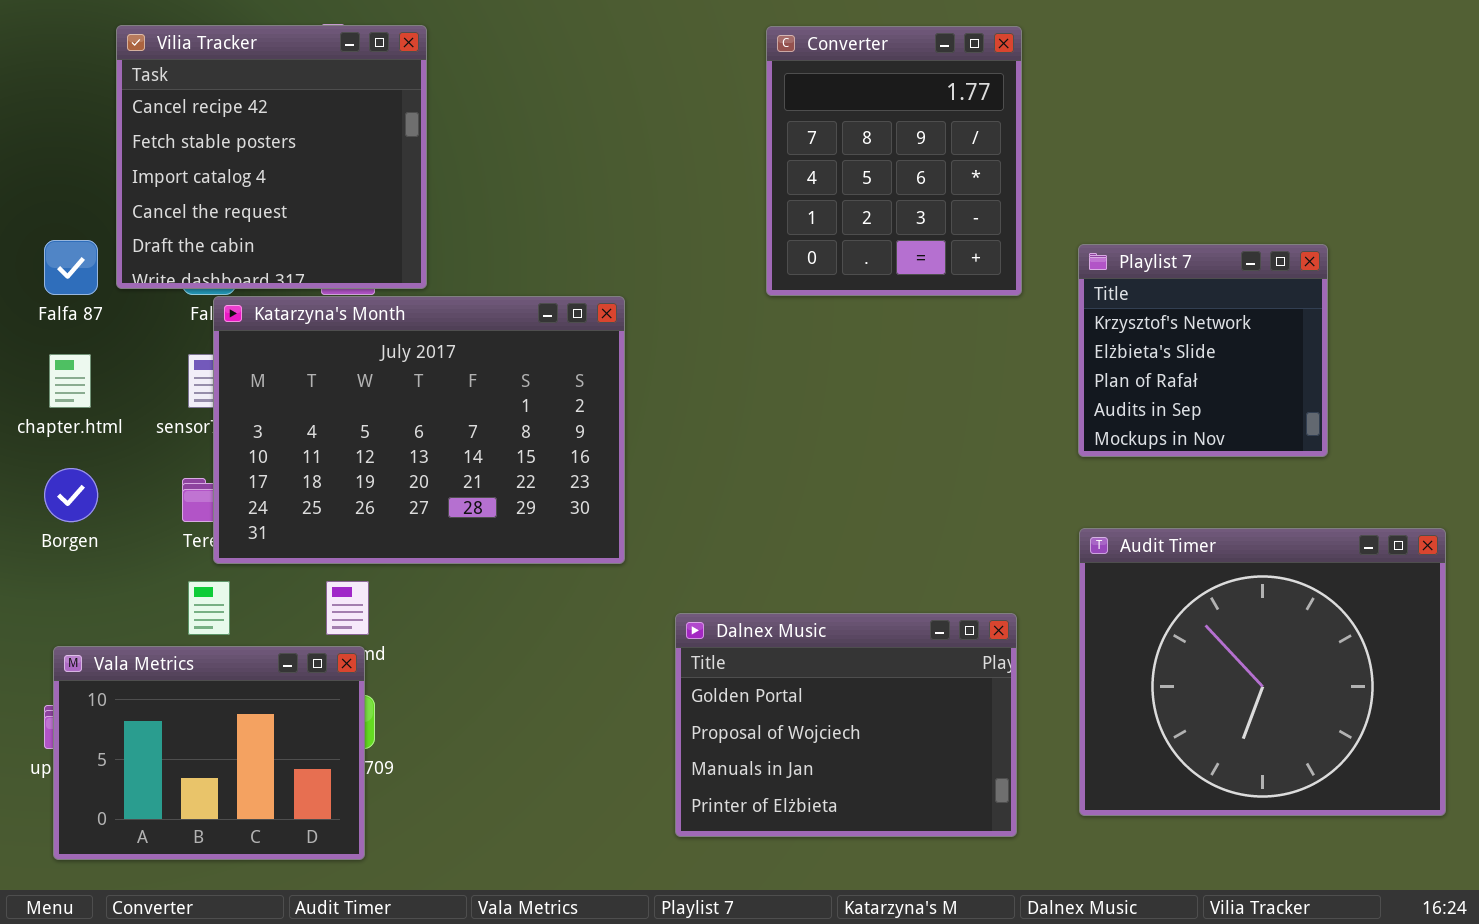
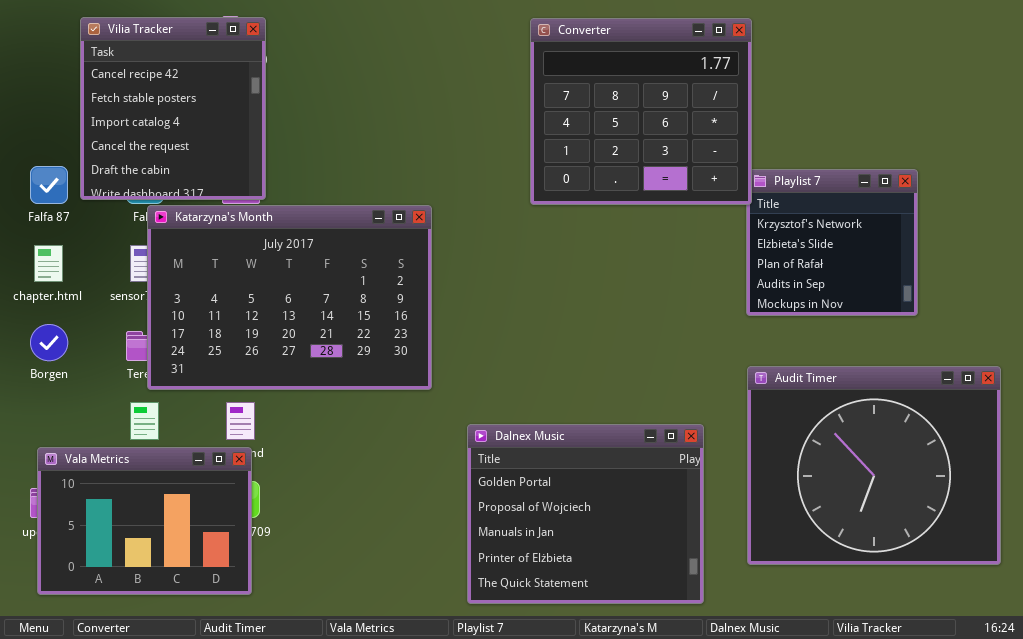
Vilia Tracker: [116,25,427,289] -> [80,17,266,200], resized
Converter: [766,26,1022,296] -> [530,18,752,205], resized
Dalnex Music: [675,613,1017,837] -> [467,424,704,604], resized

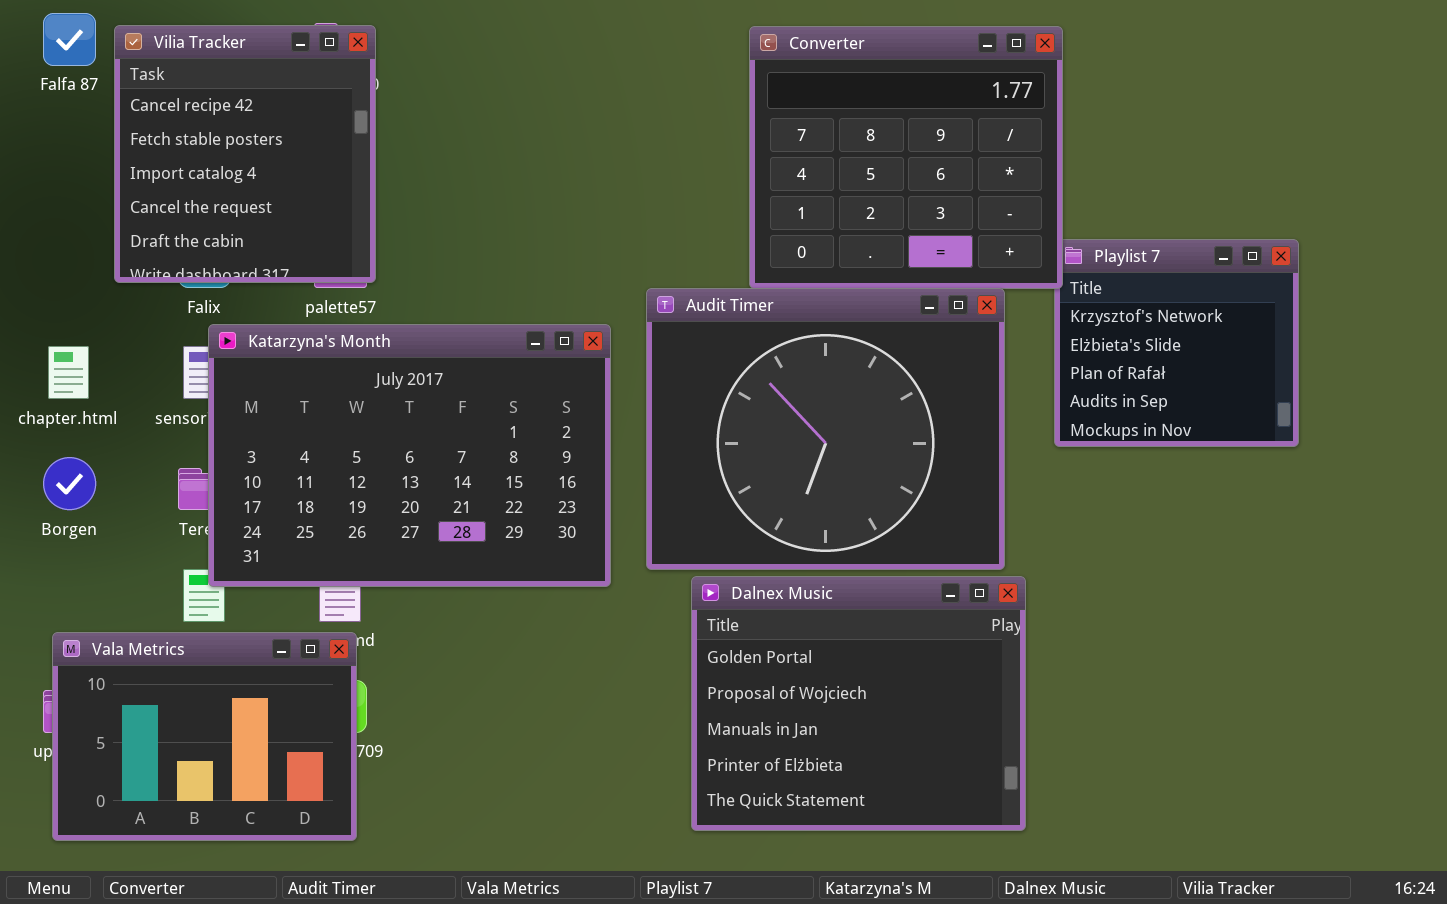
Falfa 87: [30,166,68,204] -> [43,13,96,66], moved
Katarzyna's Month: [147,205,432,390] -> [208,324,611,587], moved
Audit Timer: [747,366,1001,565] -> [646,288,1005,570], moved
Dalnex Music: [467,424,704,604] -> [691,576,1026,831], moved

